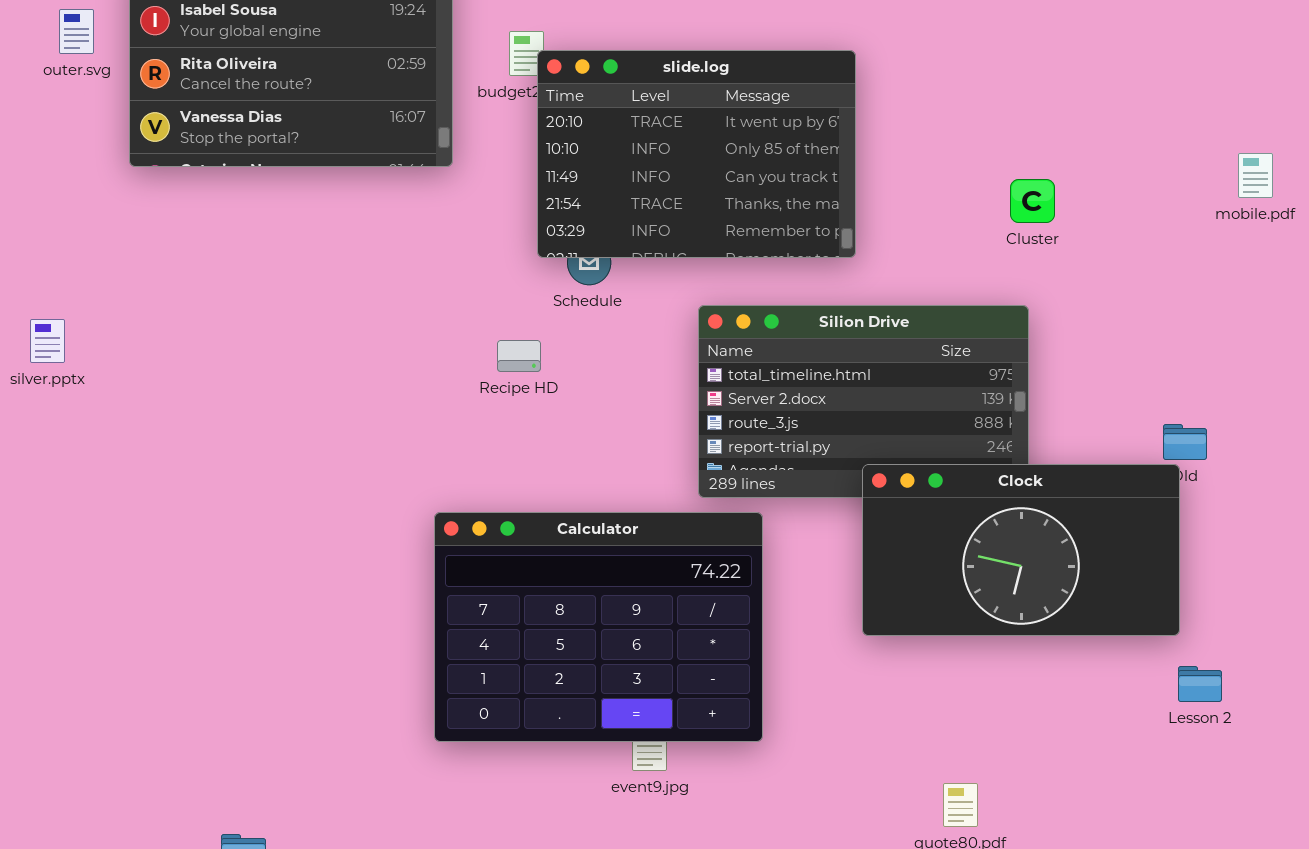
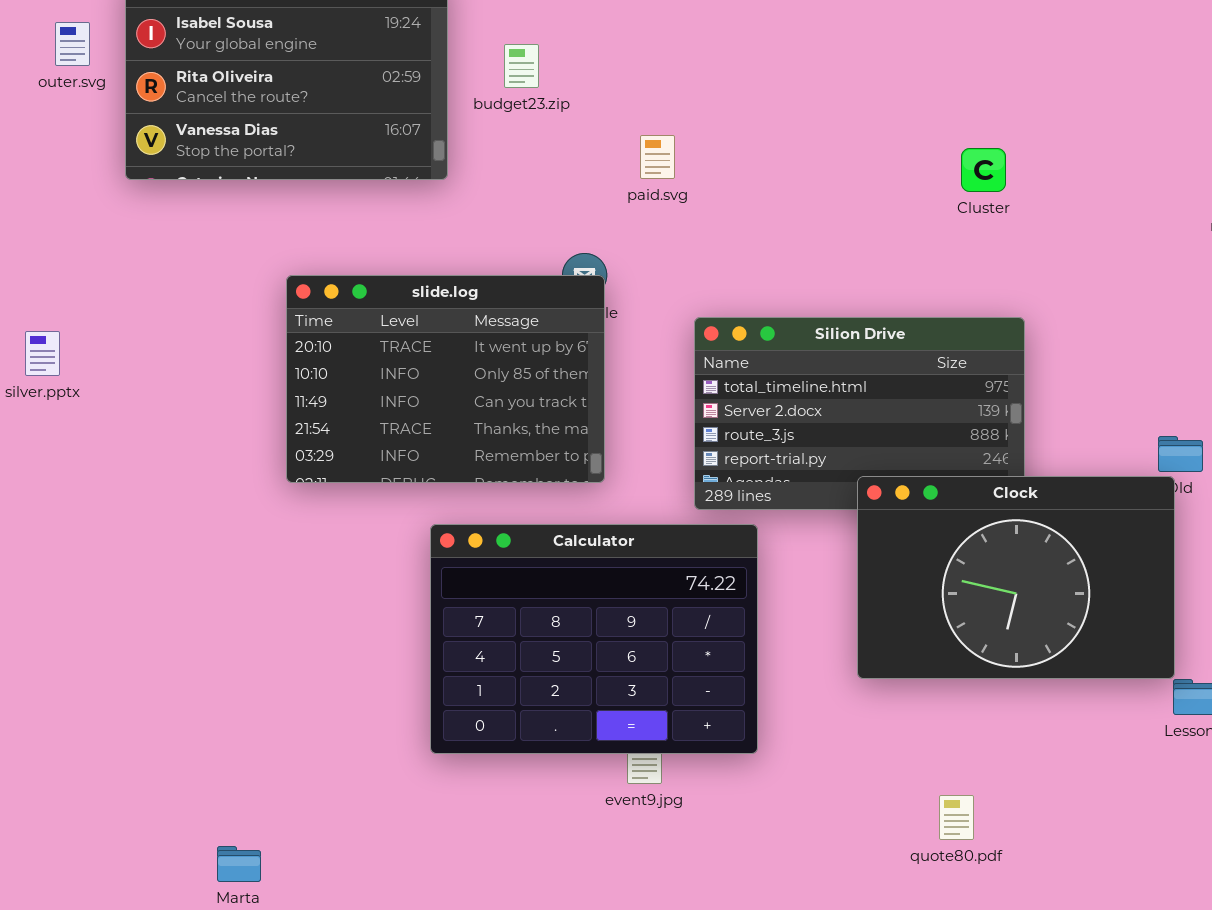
slide.log: [537,50,856,258] -> [286,275,605,483], moved
Cluster: [1010,179,1055,223] -> [961,148,1006,192], moved
Clock: [862,464,1180,636] -> [857,476,1175,679], resized

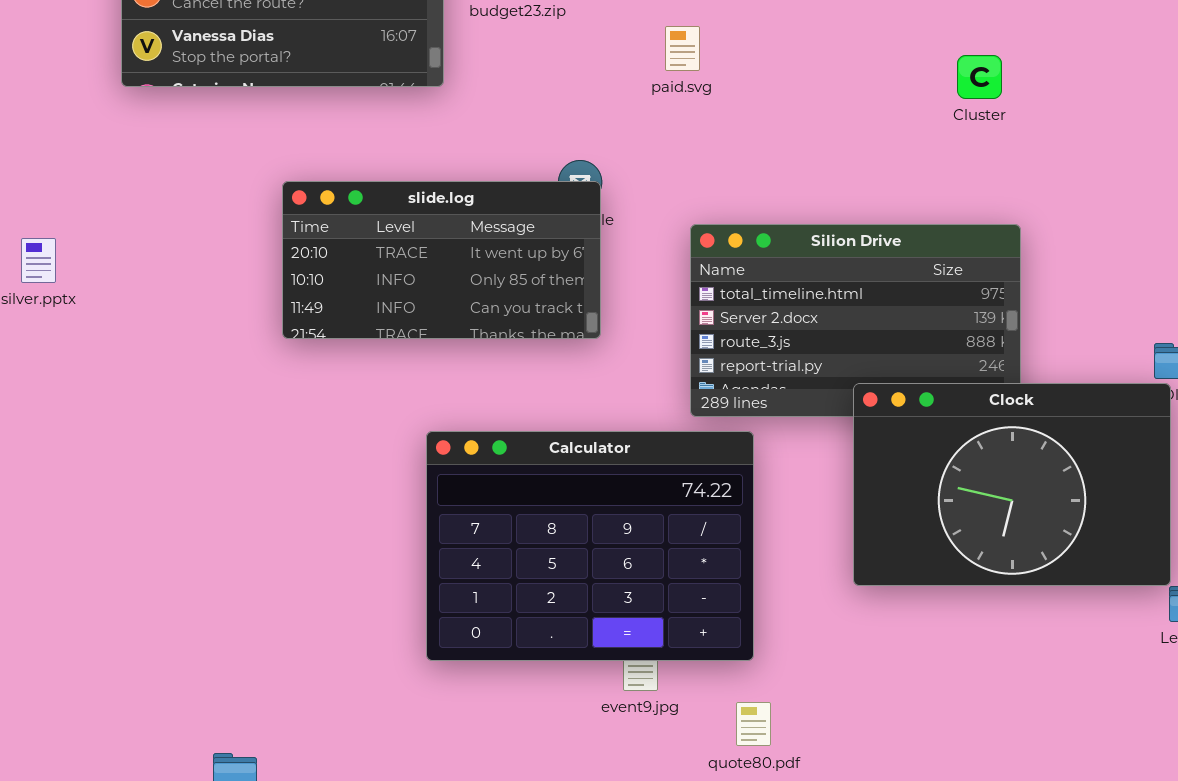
paid.svg: [640,135,675,179] -> [665,26,700,71], moved
slide.log: [286,275,605,483] -> [282,181,601,339], resized
quote80.pdf: [939,795,974,840] -> [736,702,771,746], moved

